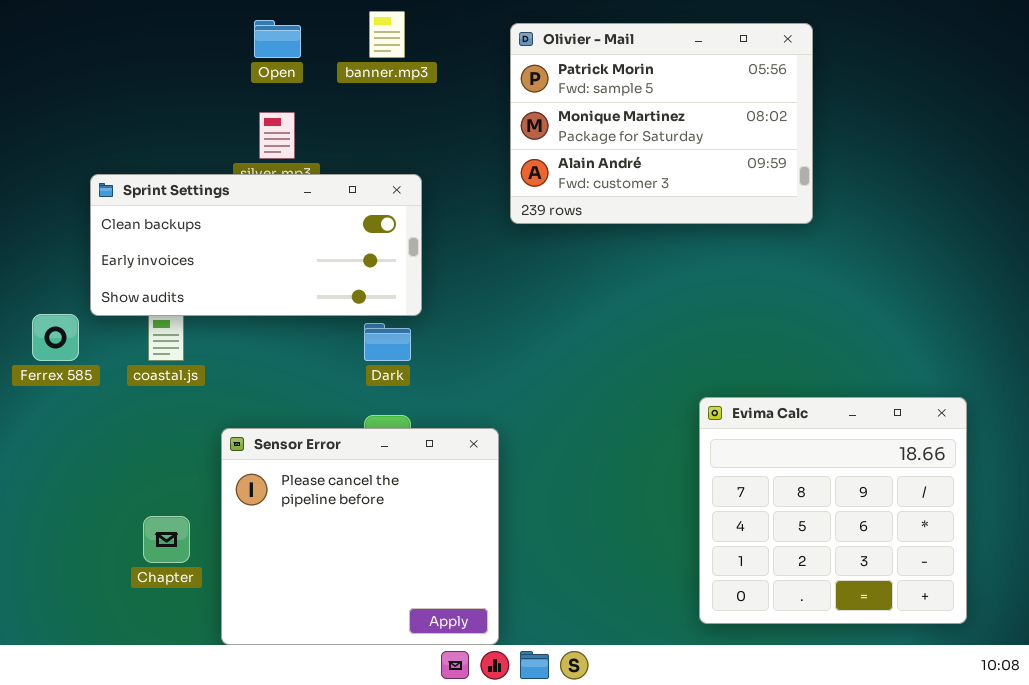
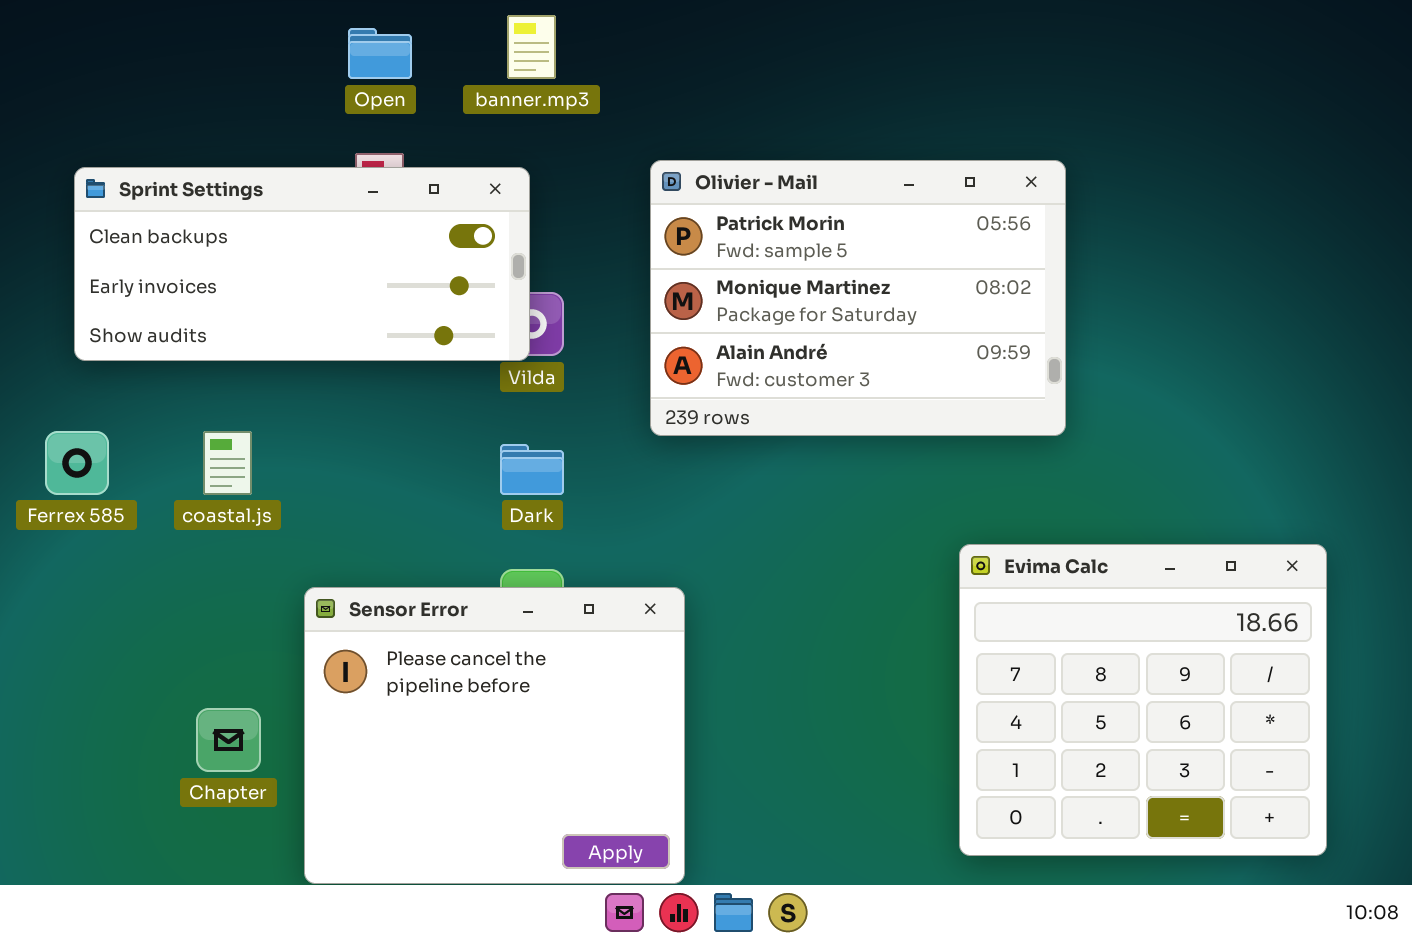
Olivier - Mail: [510,23,813,224] -> [650,160,1066,436], moved
Sprint Settings: [90,174,422,316] -> [74,167,530,361], moved

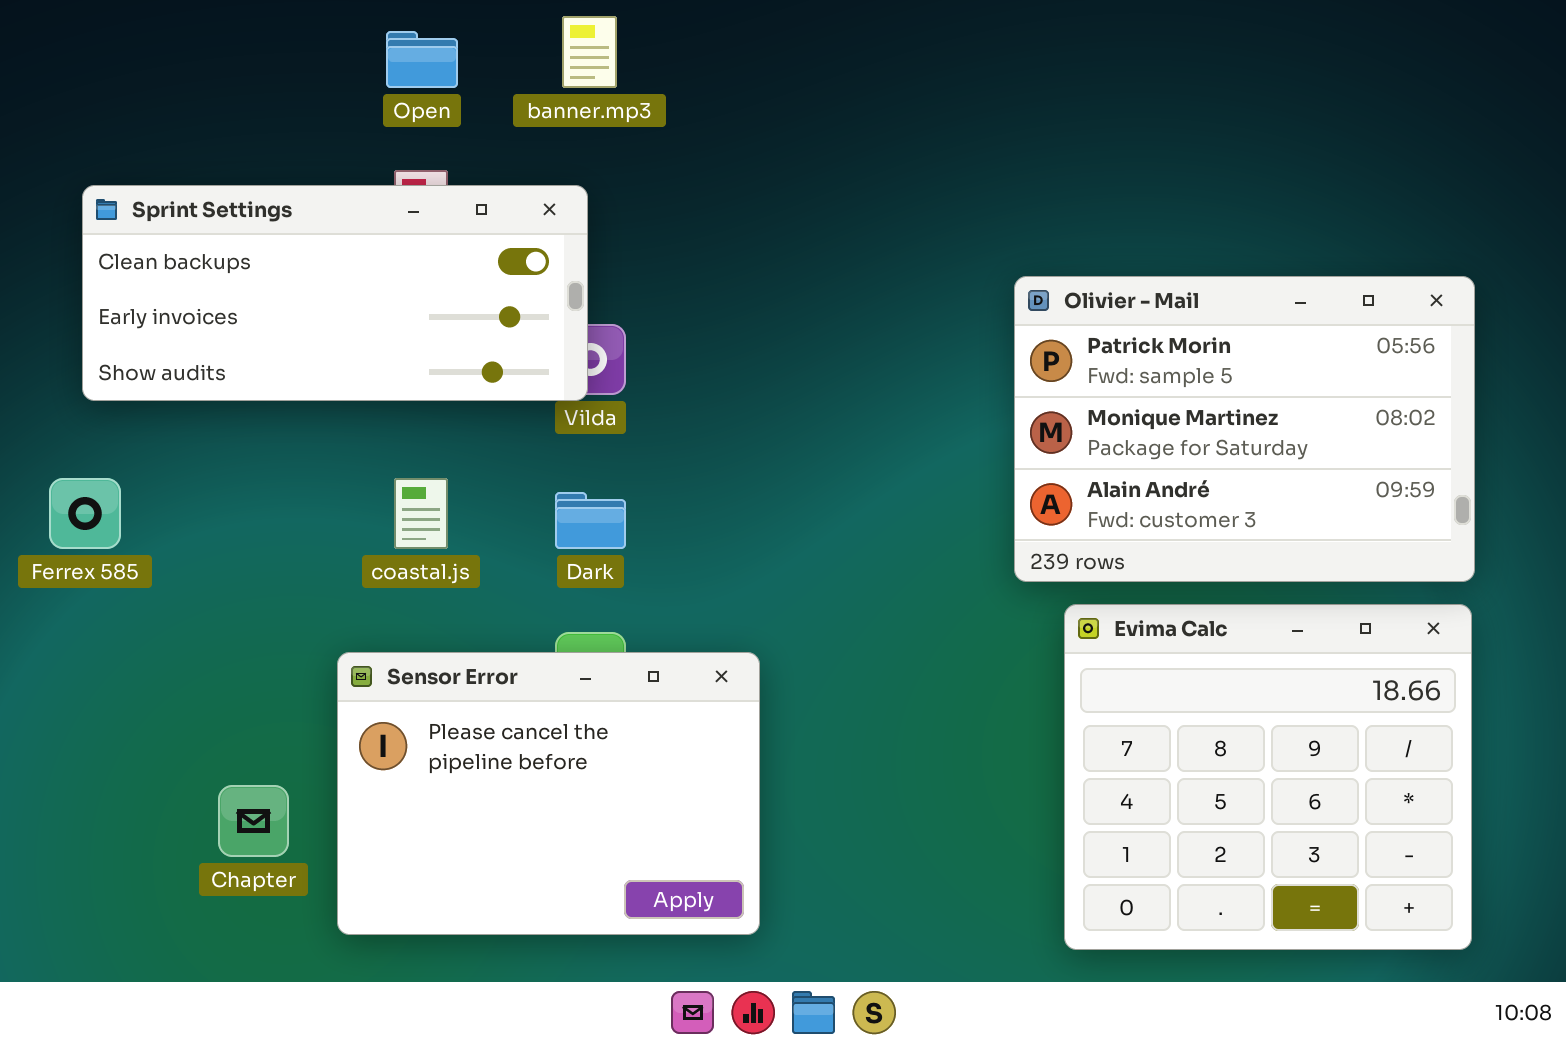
Olivier - Mail: [650,160,1066,436] -> [1014,276,1475,582], moved
coastal.js: [203,431,252,495] -> [394,478,448,549], moved
Sensor Error: [304,587,685,884] -> [337,652,760,935], resized

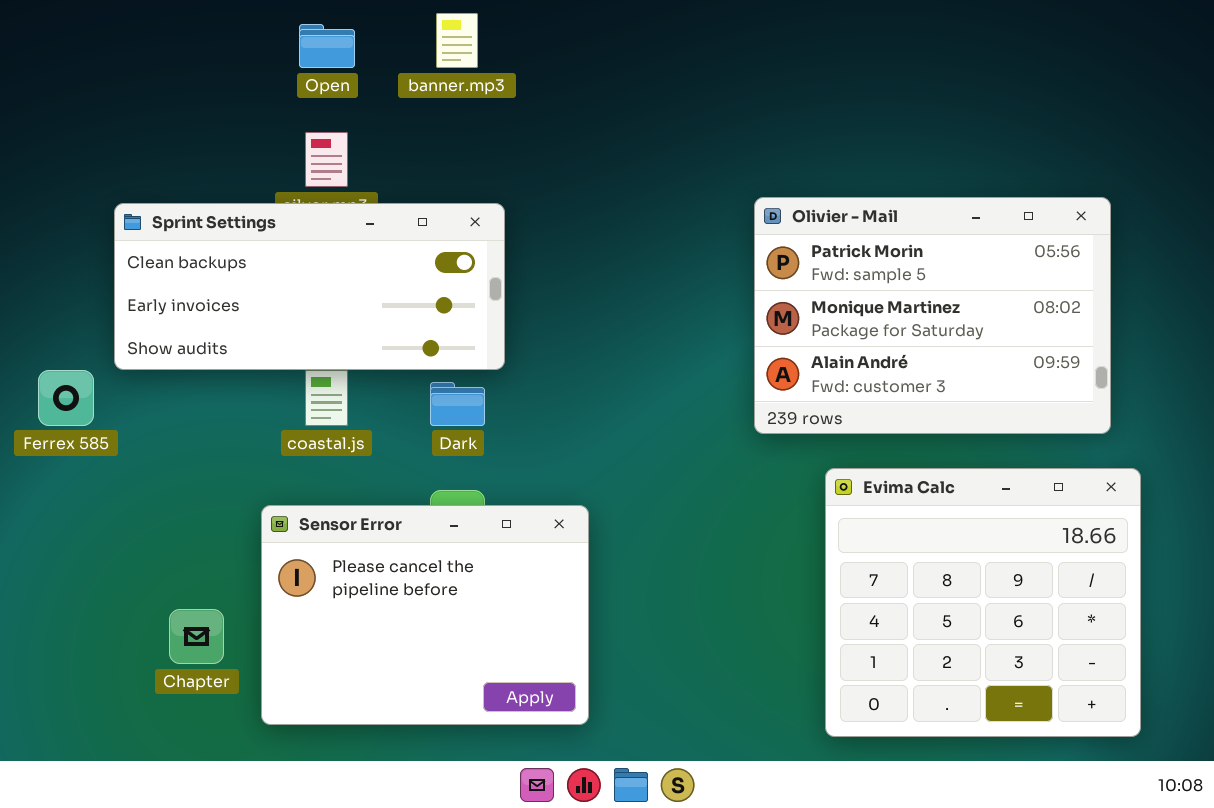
Sprint Settings: [82,185,588,401] -> [114,203,505,370], moved
Olivier - Mail: [1014,276,1475,582] -> [754,197,1111,434], moved

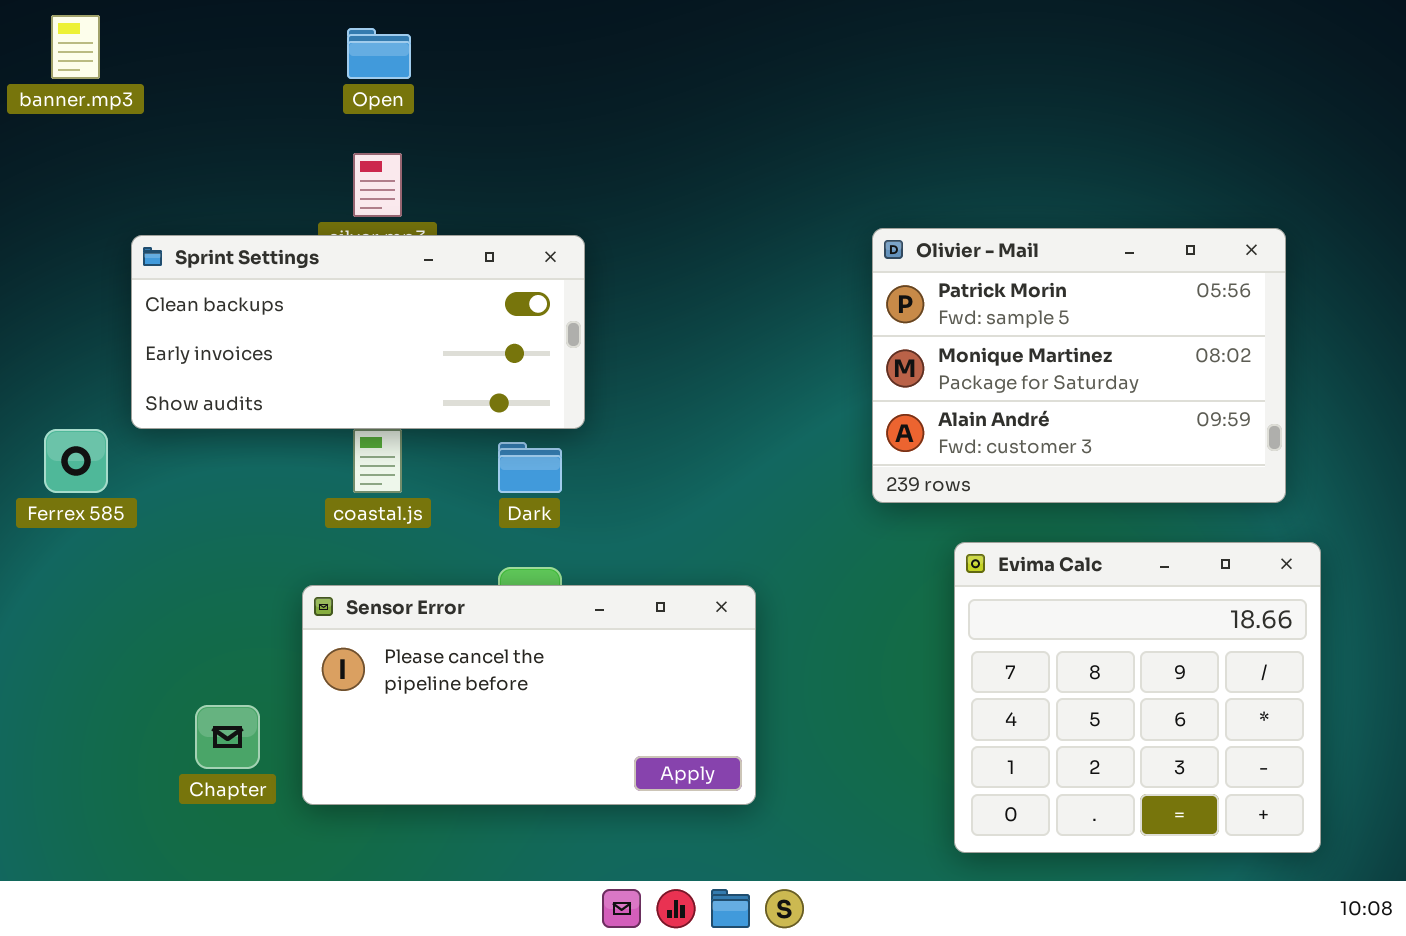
banner.mp3: [436,13,478,68] -> [51,15,100,79], moved
Sensor Error: [261,505,589,725] -> [302,585,756,805], resized

